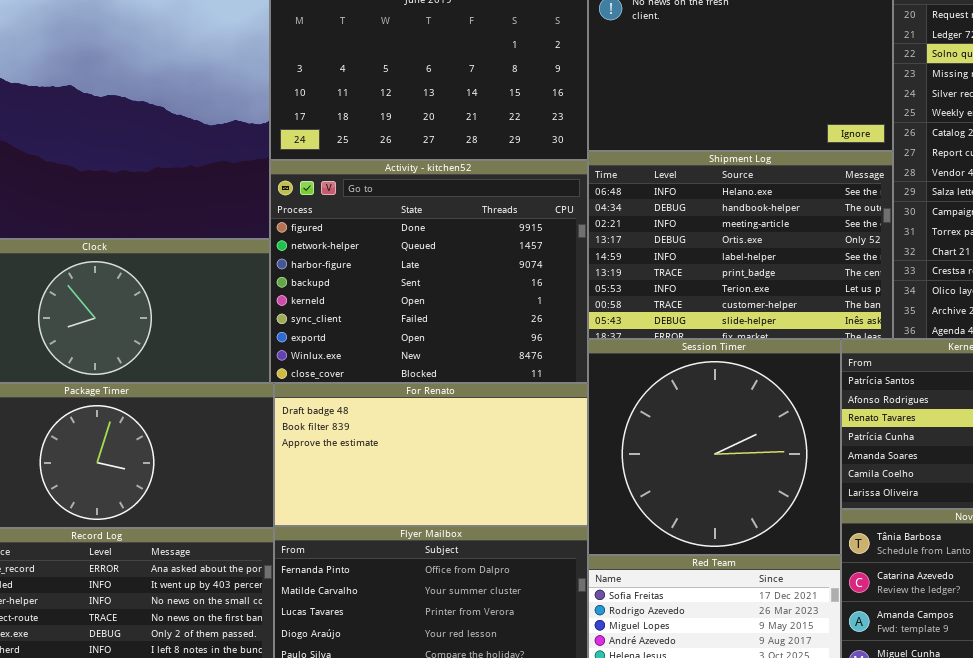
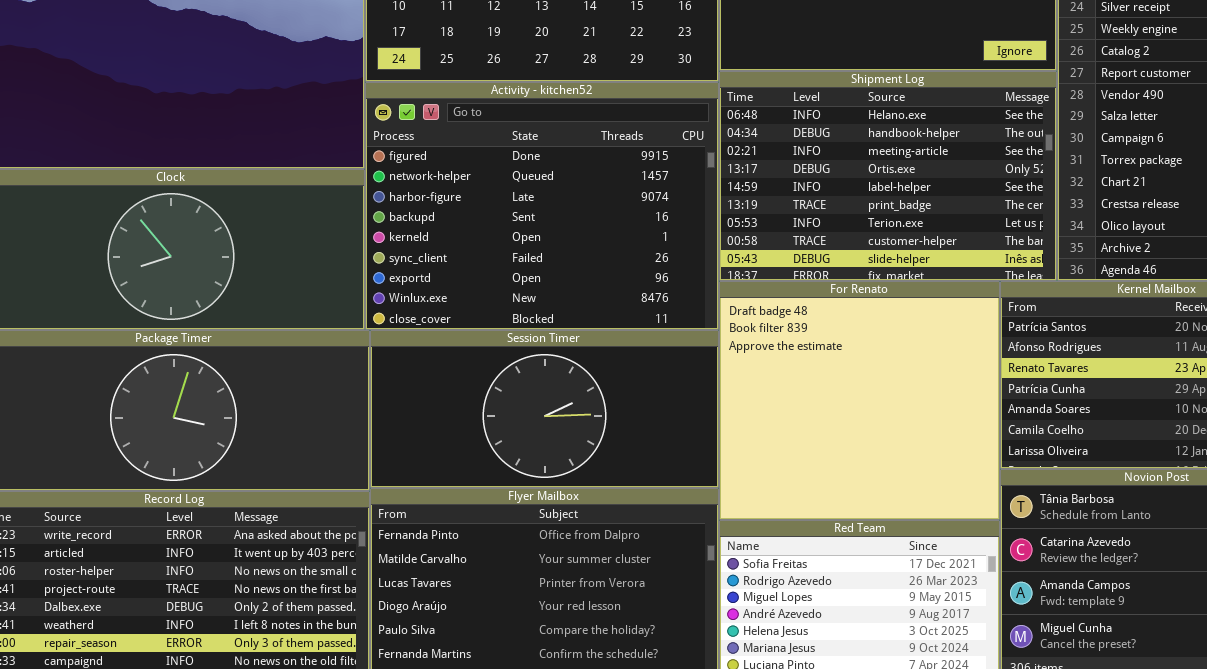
Session Timer: [588,339,841,555] -> [370,330,719,488], moved, resized
For Renato: [274,383,588,526] -> [719,281,1000,520], moved, resized

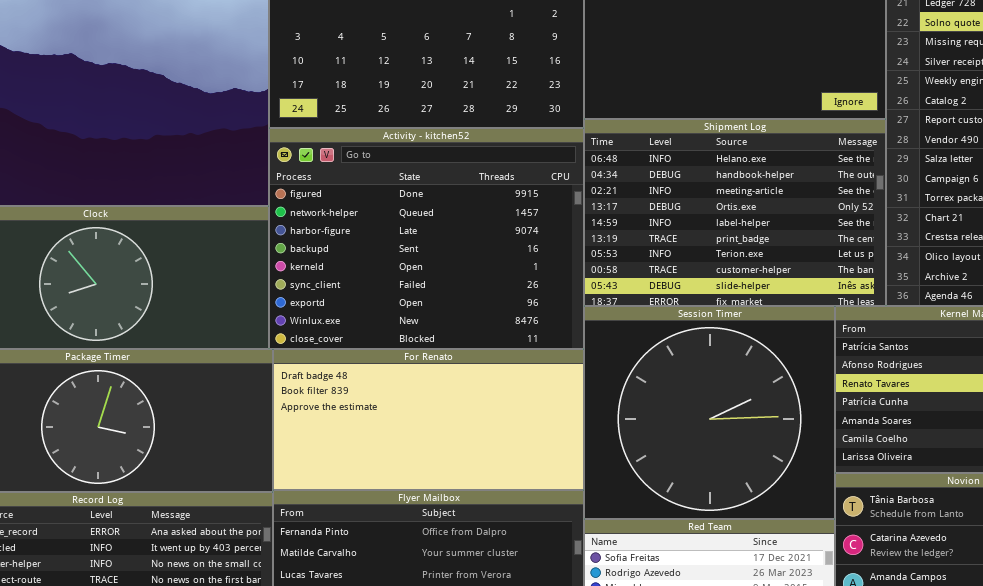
For Renato: [719,281,1000,520] -> [273,349,584,490], moved, resized
Session Timer: [370,330,719,488] -> [584,306,835,519], moved, resized

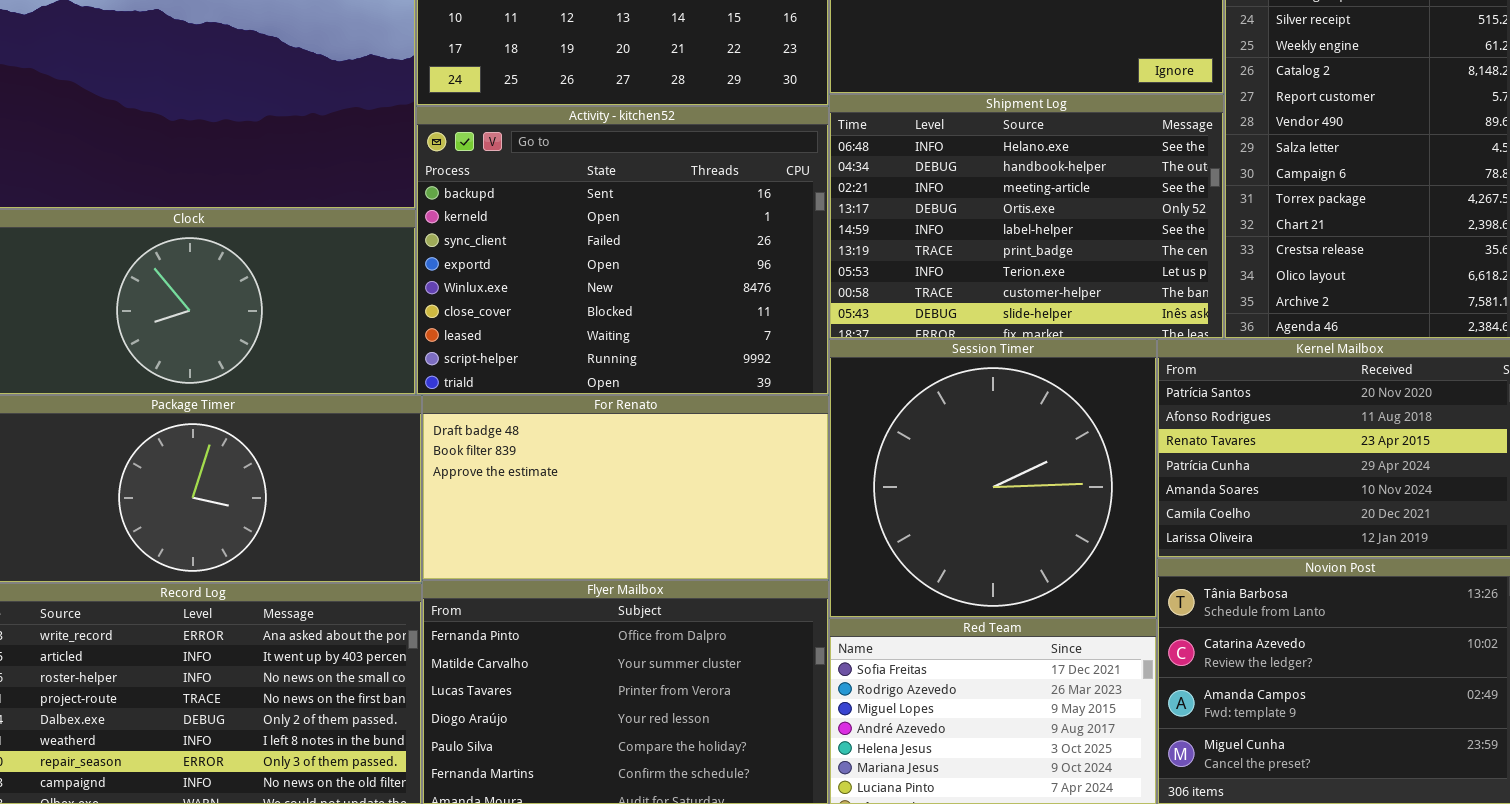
Activity - kitchen52: [269,128,584,349] -> [416,106,829,395], scrolled down 3 rows

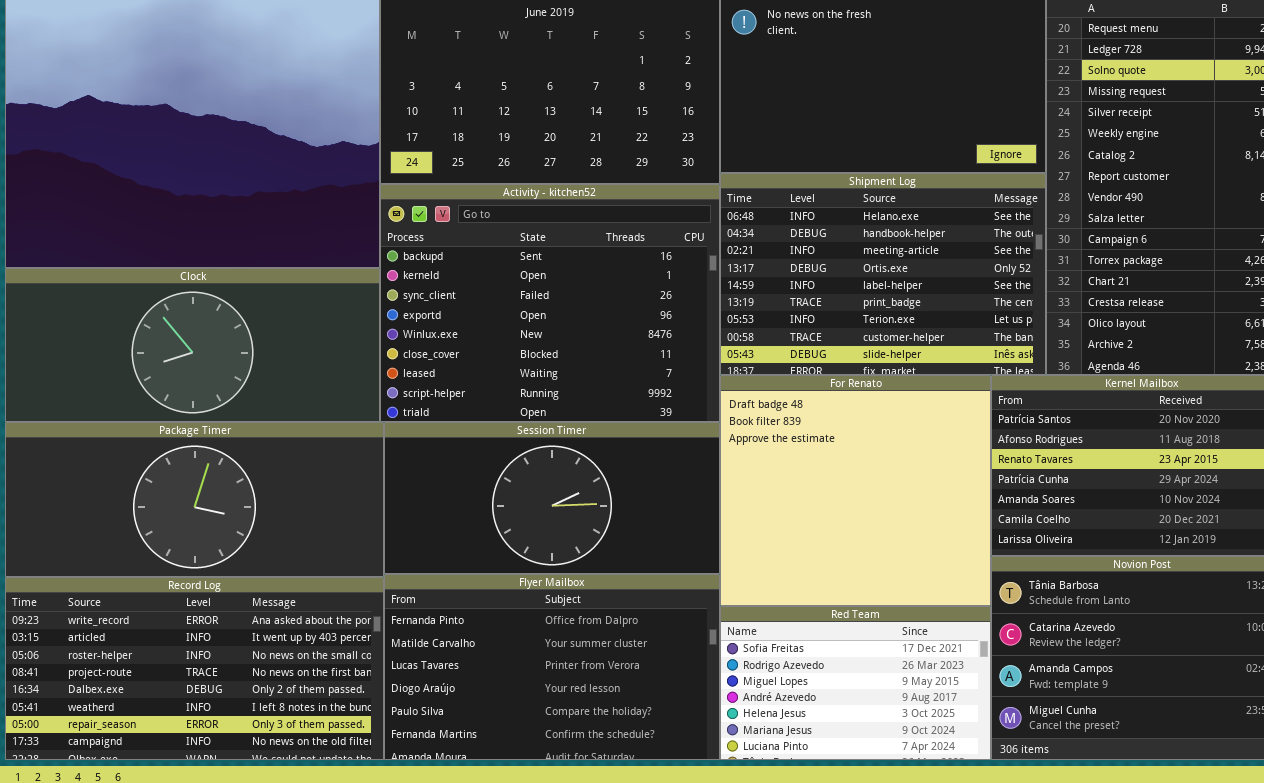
Session Timer: [829,339,1157,618] -> [384,422,720,574], moved, resized
For Renato: [422,395,829,580] -> [720,375,991,606], moved, resized

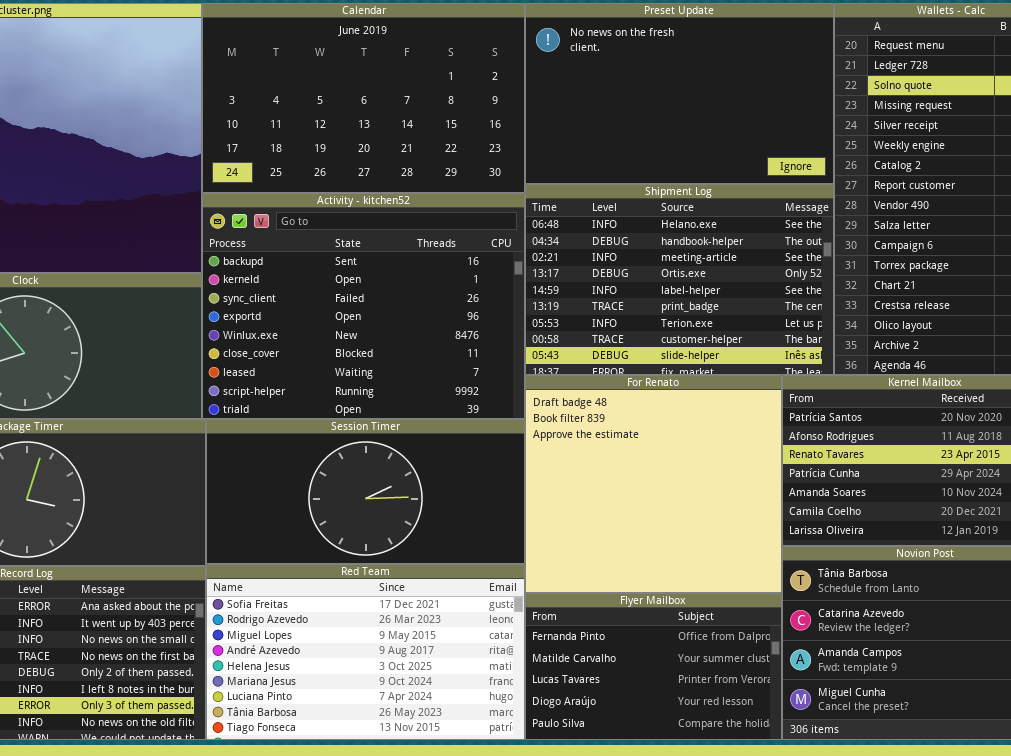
Flyer Mailbox: [384,574,720,760] -> [525,593,782,740], moved, resized
Red Team: [720,606,991,760] -> [206,564,525,740], moved, resized

